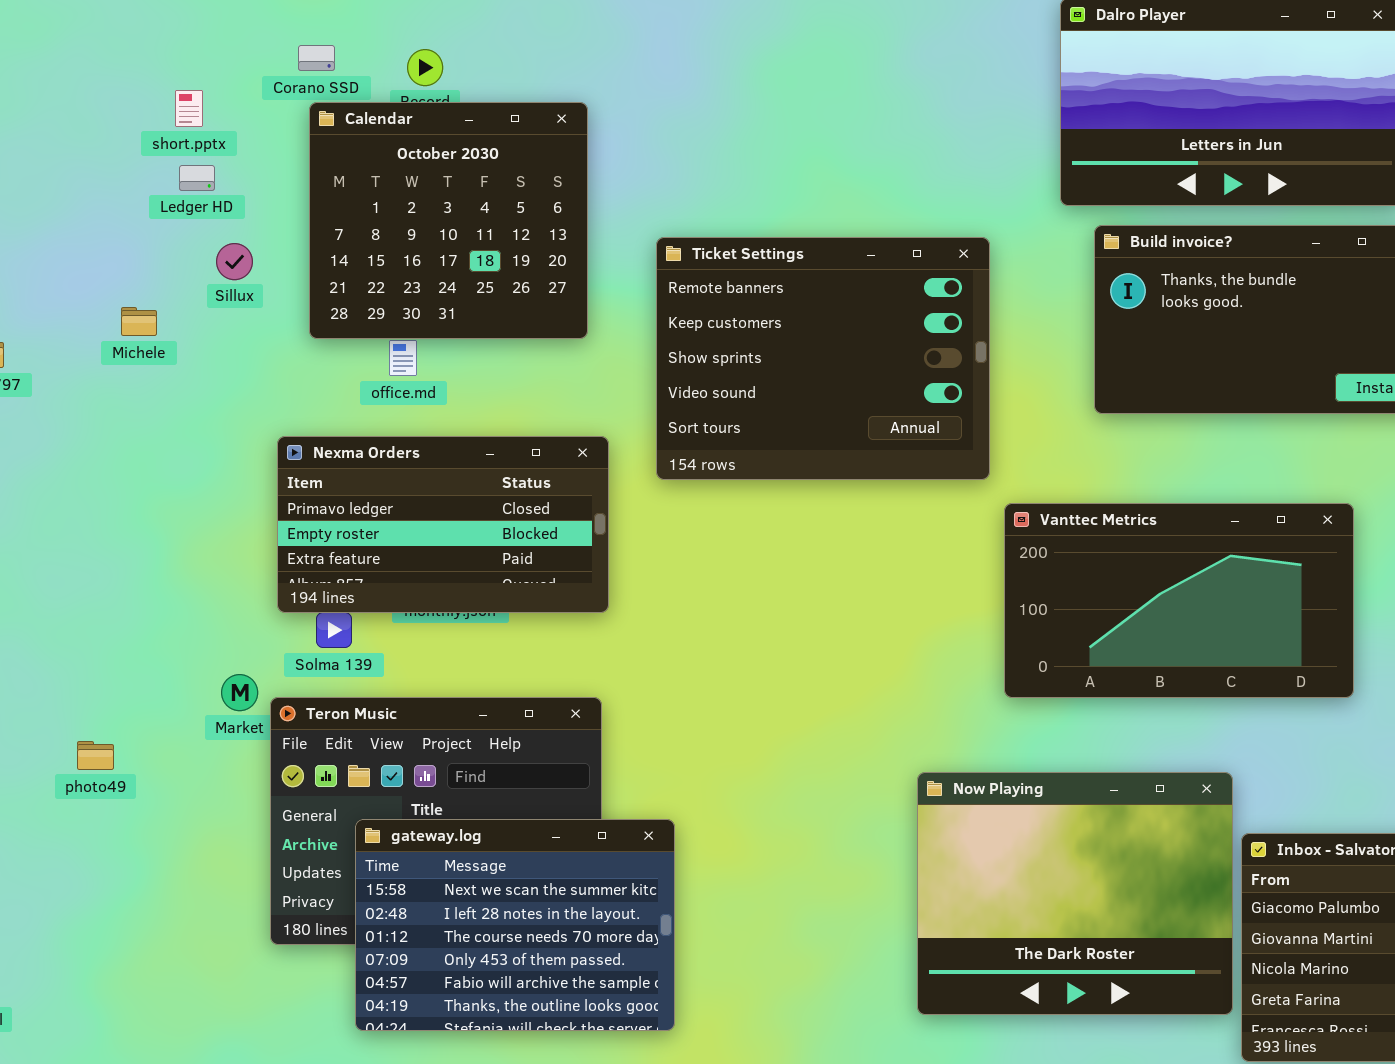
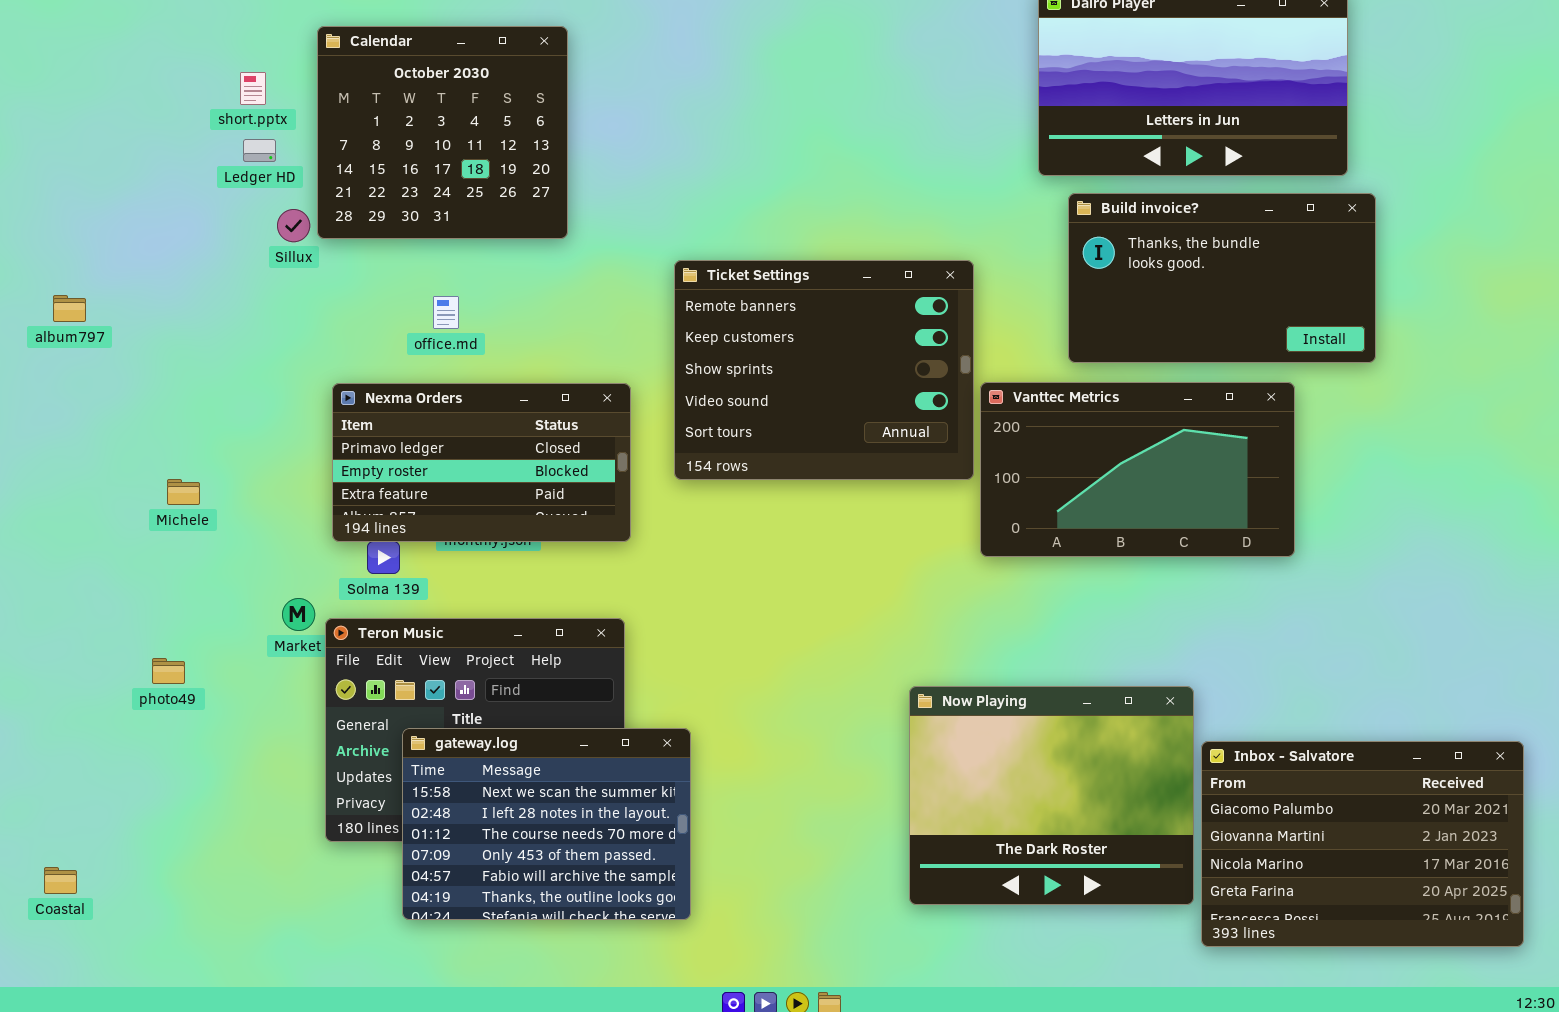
Calendar: [309,102,588,339] -> [317,26,568,239], moved
Ticket Settings: [656,237,990,480] -> [674,260,974,480], moved
Michele: [121,307,157,336] -> [167,479,200,505], moved
Vanttec Metrics: [1004,503,1354,698] -> [980,382,1295,557], moved

